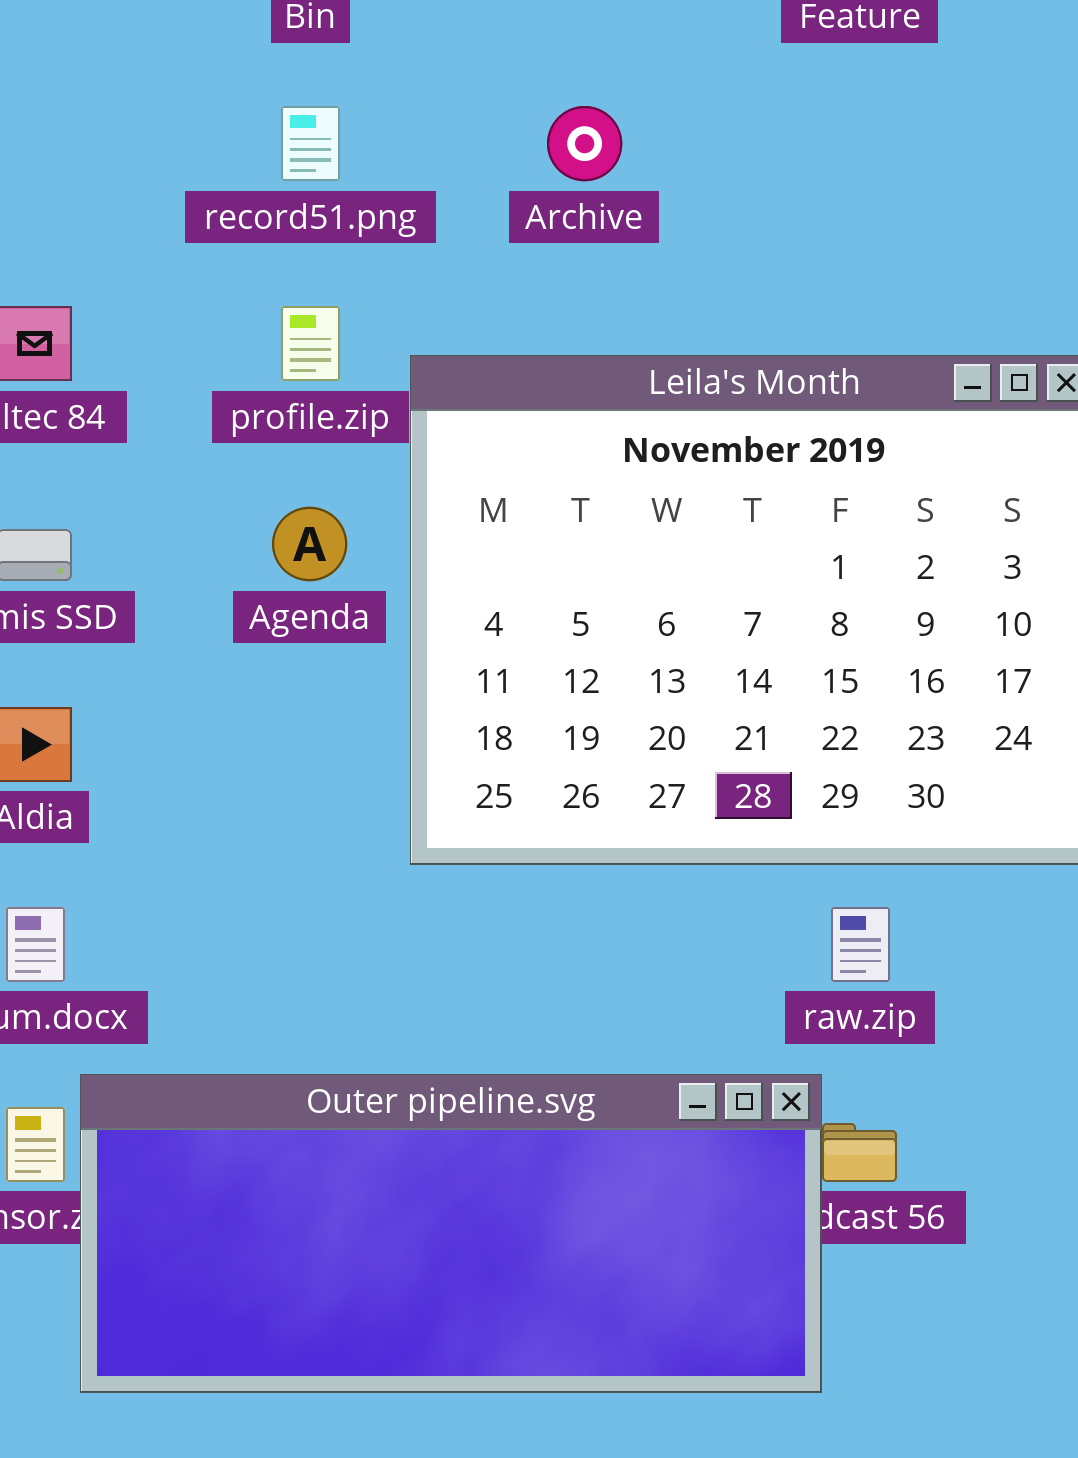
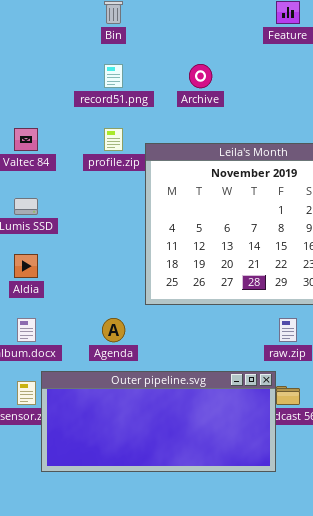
Agenda: [272,507,347,581] -> [102,318,125,342], moved

